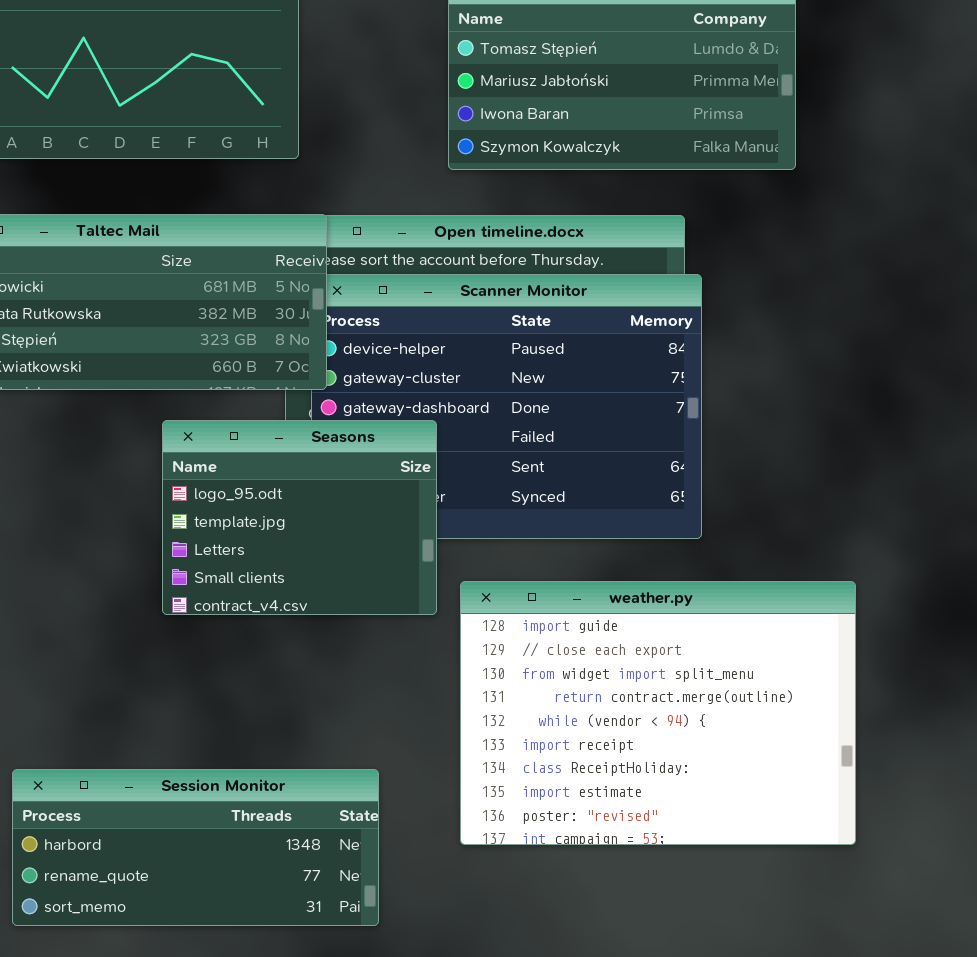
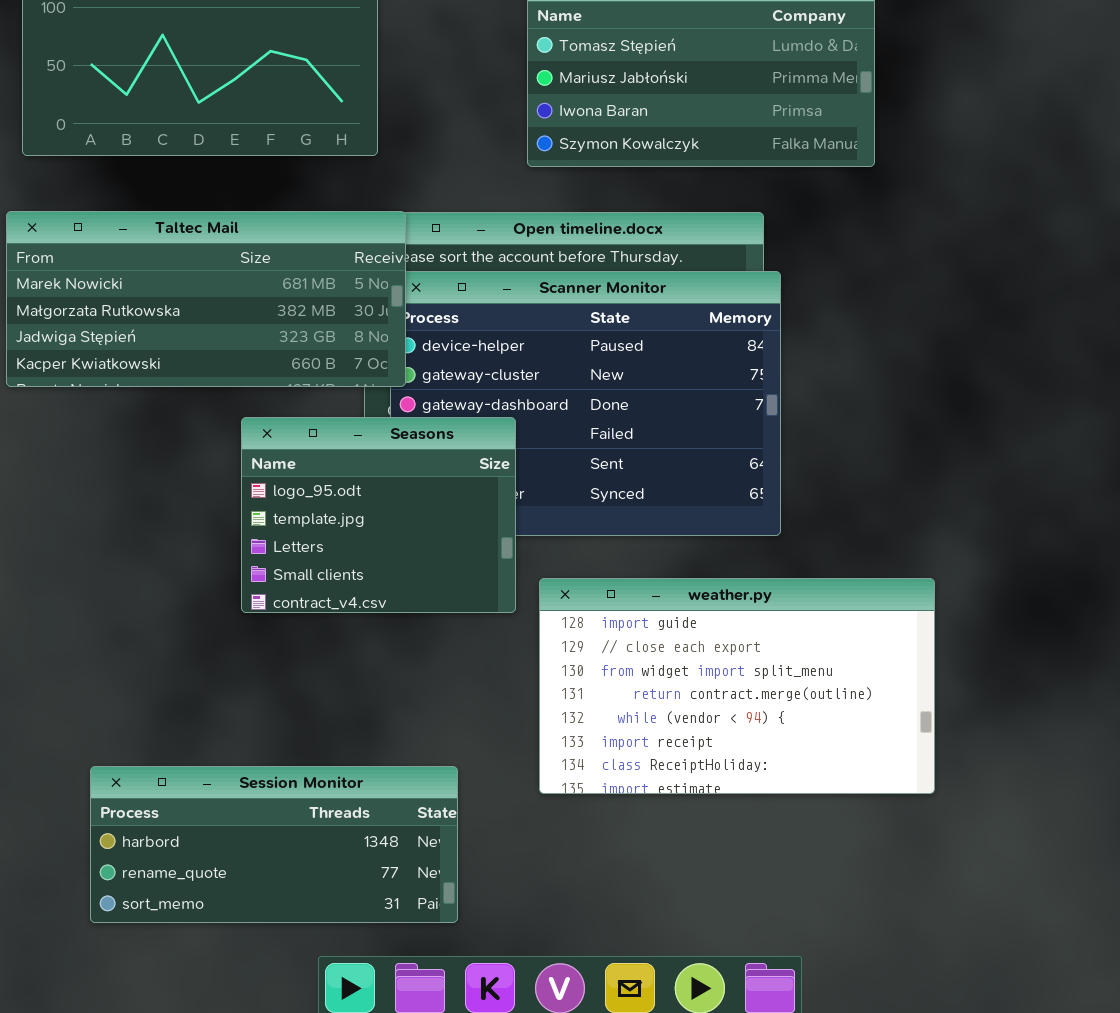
weather.py: [460,581,856,845] -> [539,578,935,794], resized

